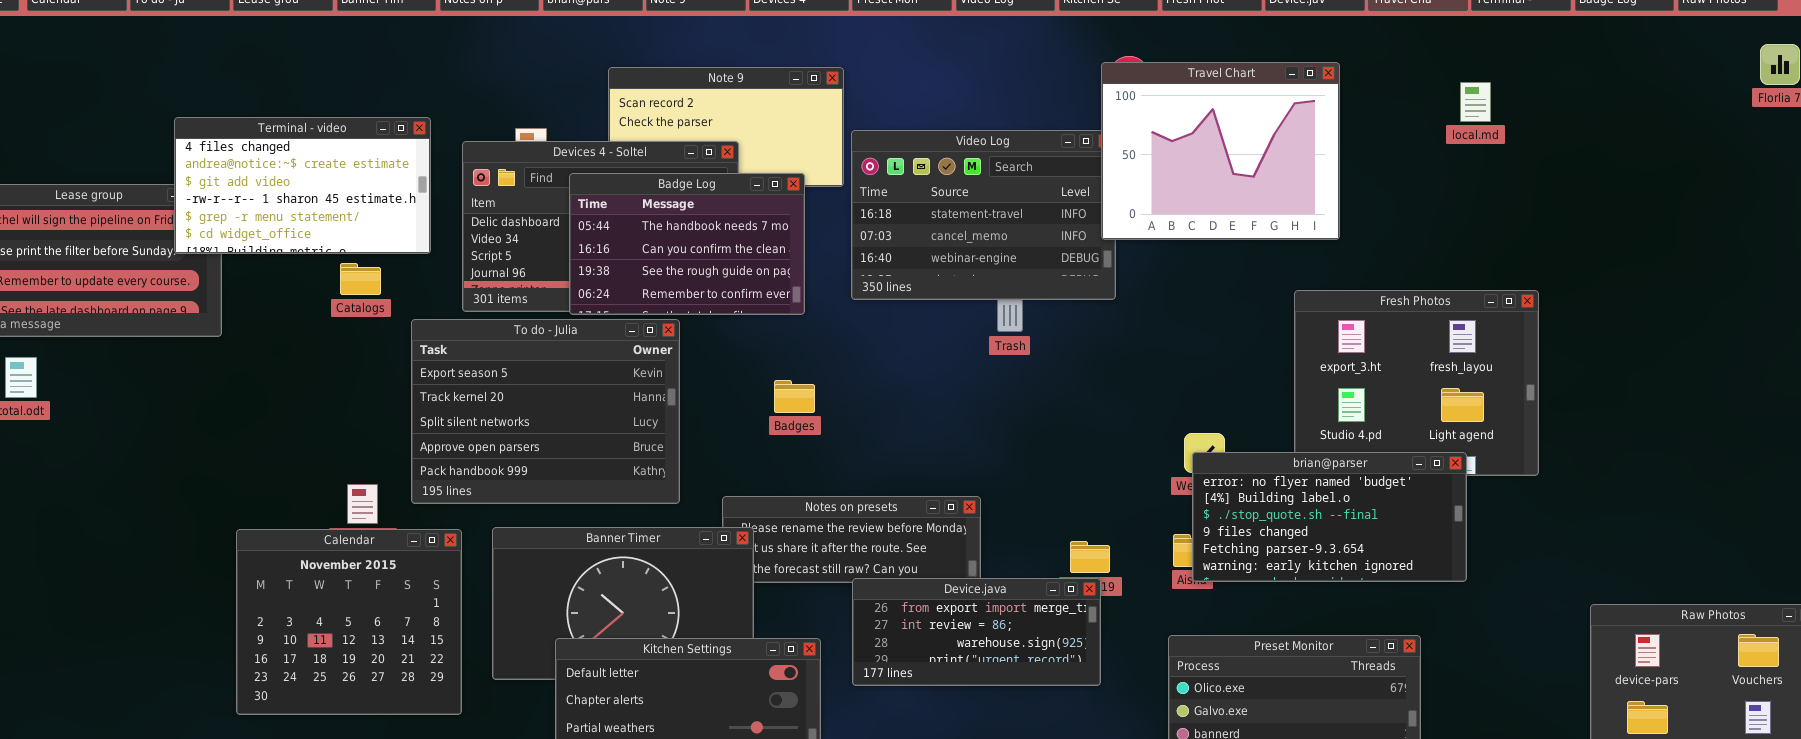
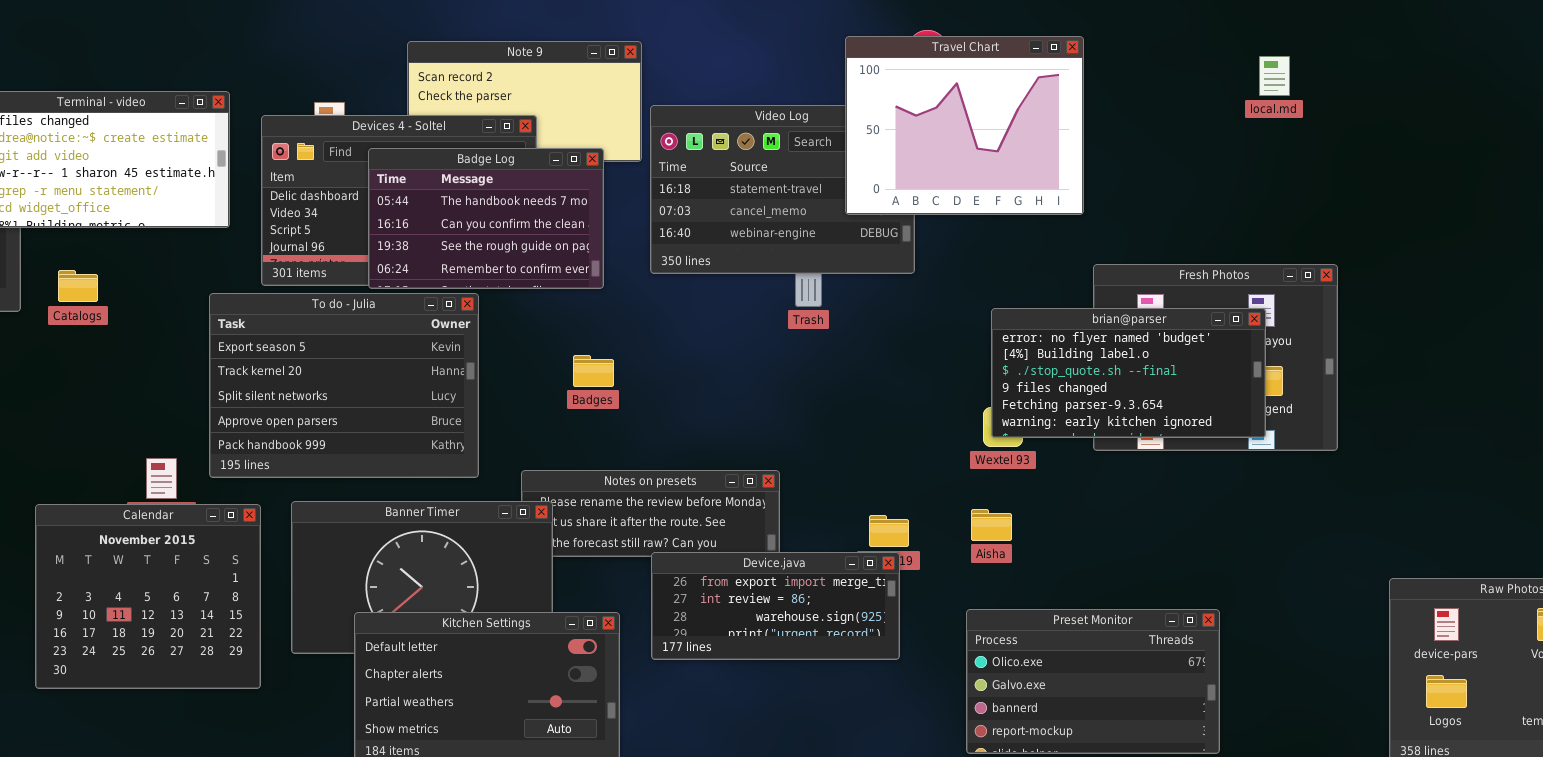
Travel Chart: [1101,62,1340,240] -> [845,36,1084,215], moved
Catalogs: [340,263,381,295] -> [58,270,98,302], moved
brian@parser: [1192,452,1467,582] -> [991,308,1266,438], moved

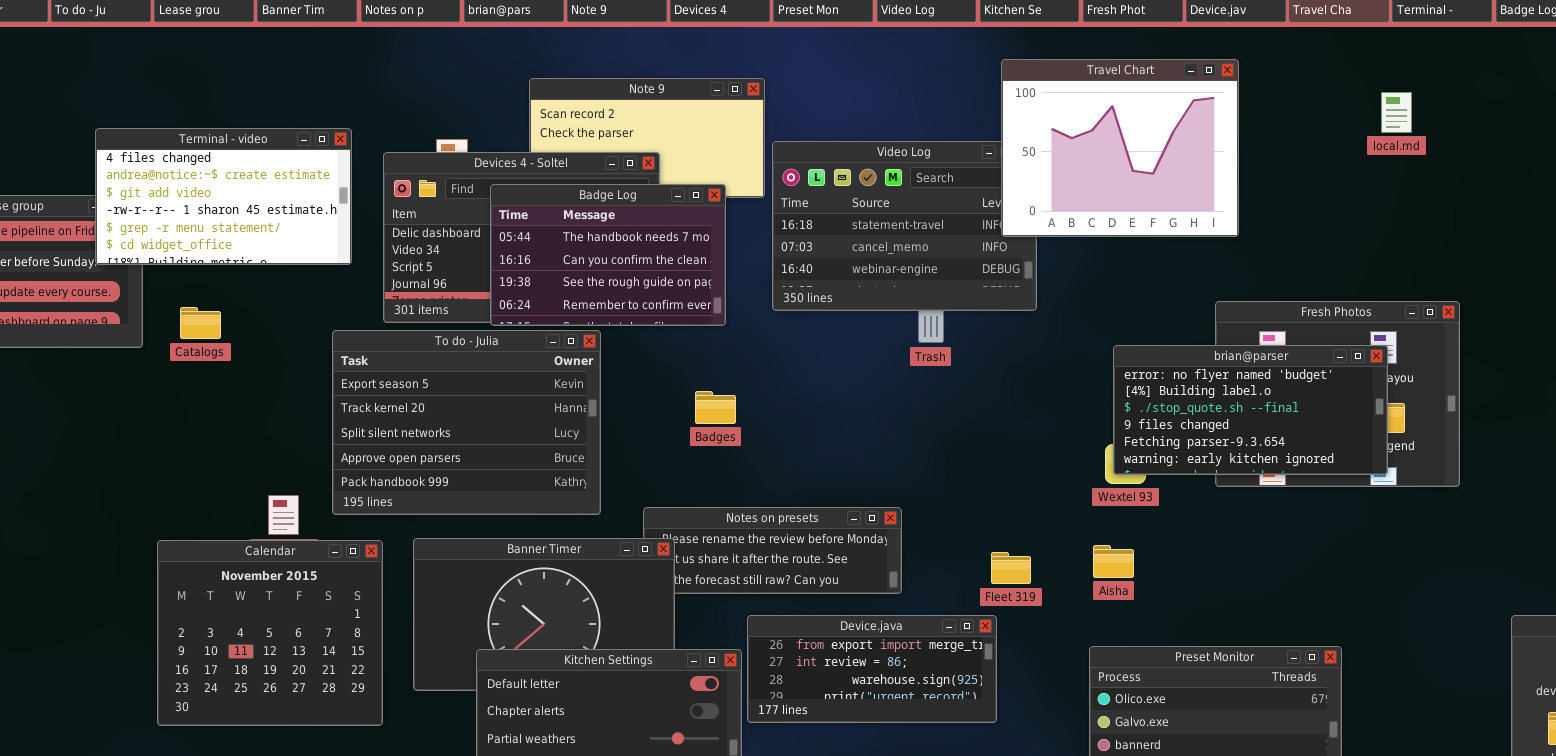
Travel Chart: [845,36,1084,215] -> [1001,59,1239,237], moved
Device.java: [651,552,900,660] -> [747,615,997,723], moved

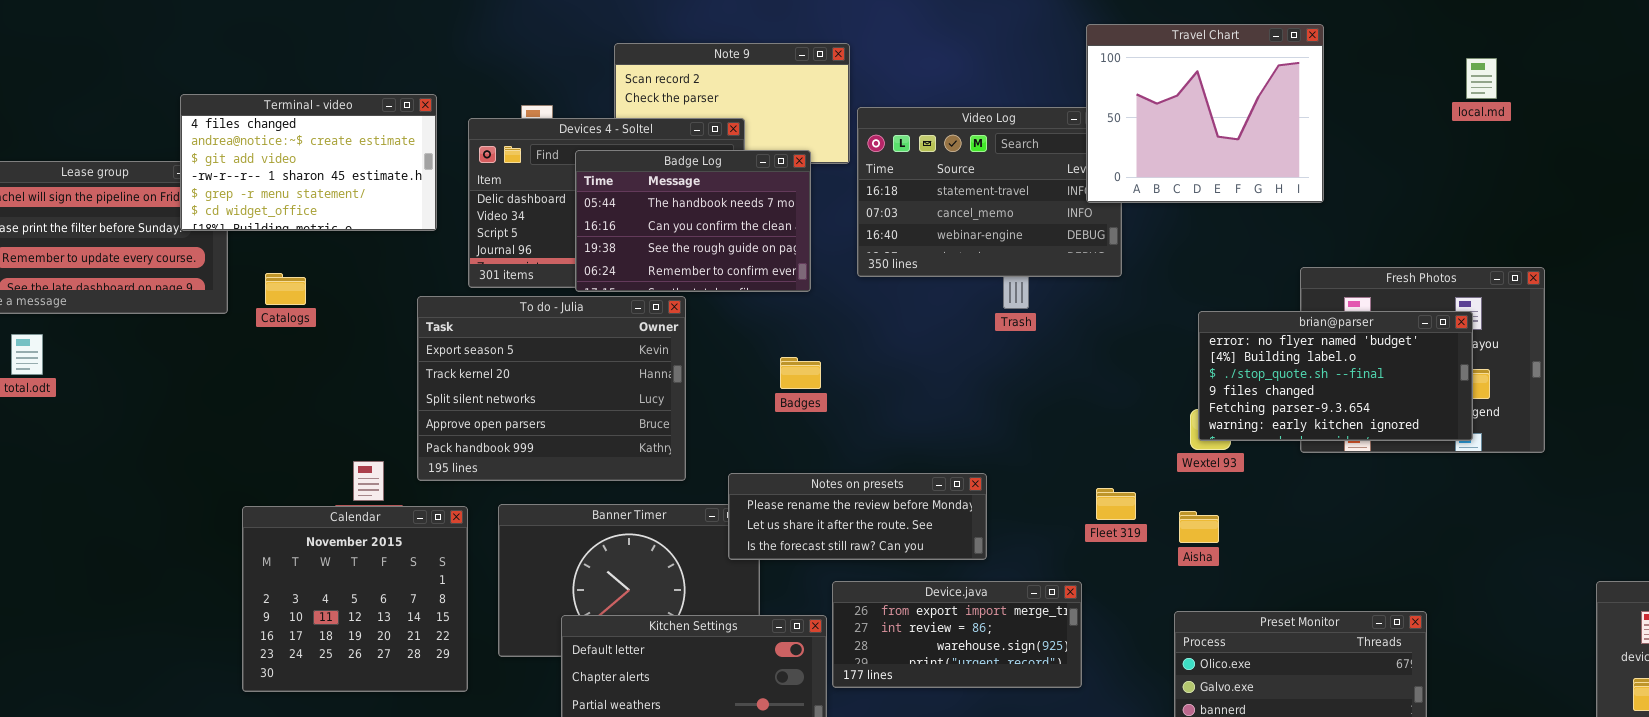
Notes on presets: [643,507,902,594] -> [728,473,987,560], raised
Fleet 319: [991,552,1031,584] -> [1096,488,1136,520], moved

